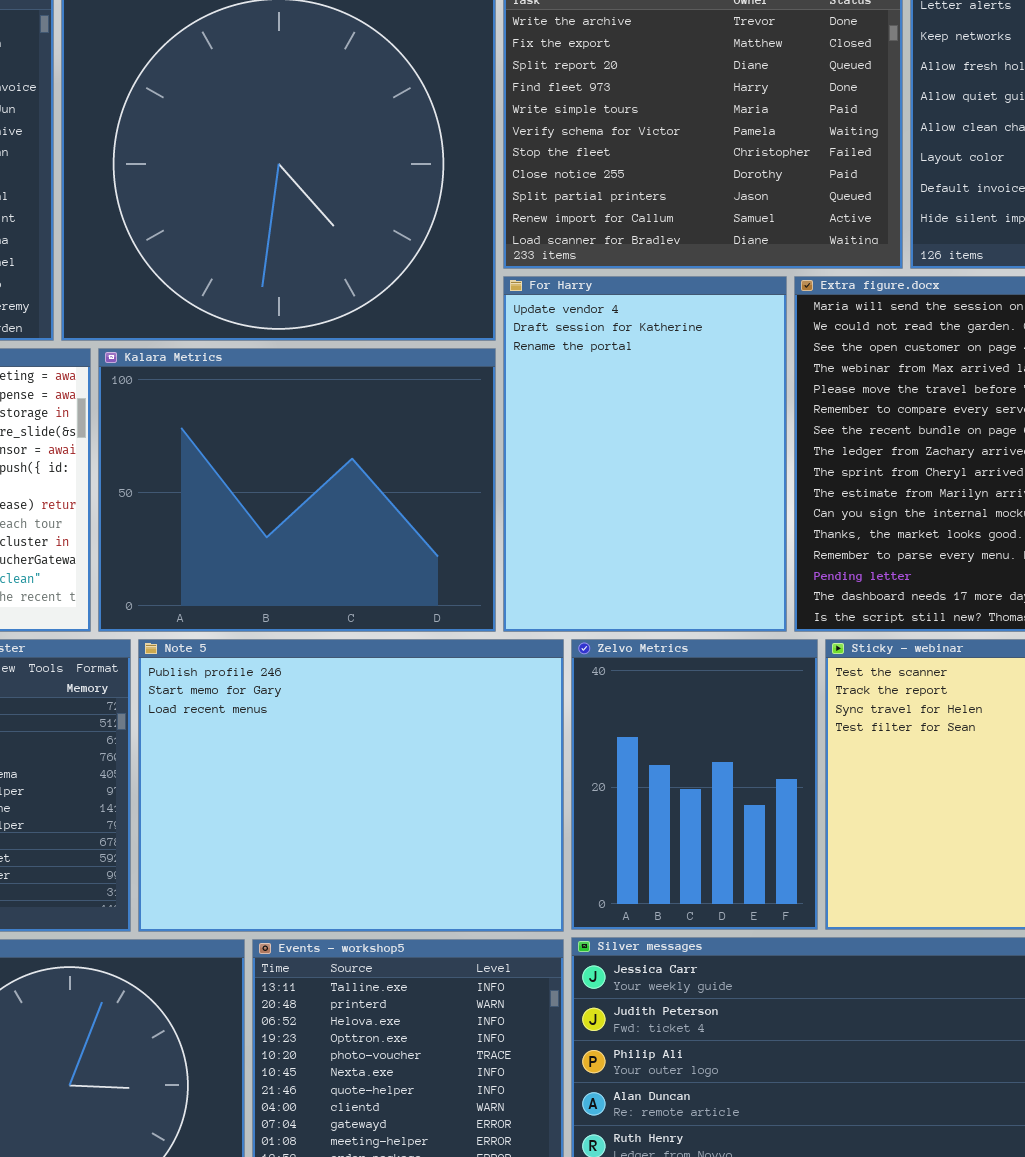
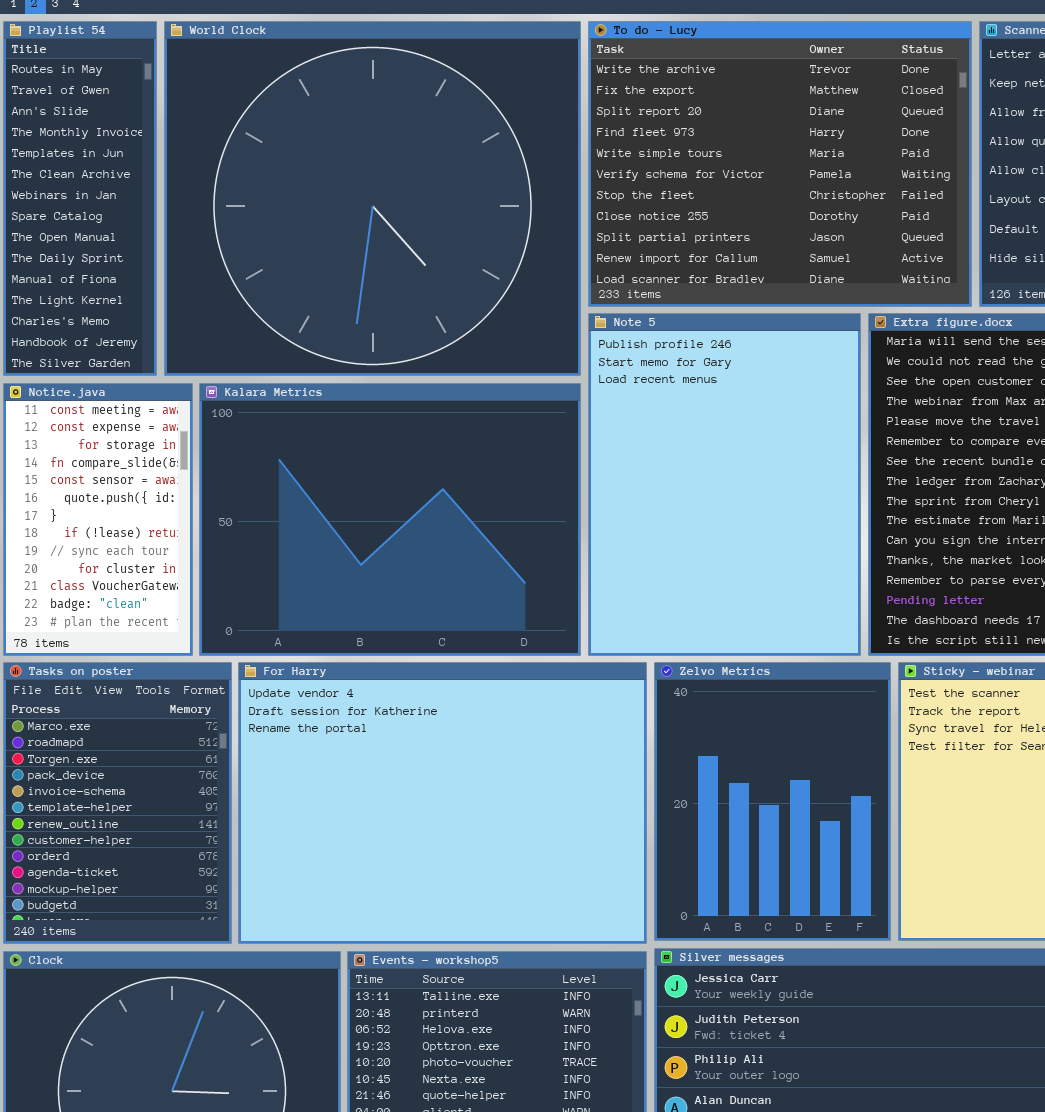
For Harry: [503,276,787,632] -> [238,662,647,944], moved, resized
Note 5: [138,639,564,932] -> [588,313,861,656], moved, resized

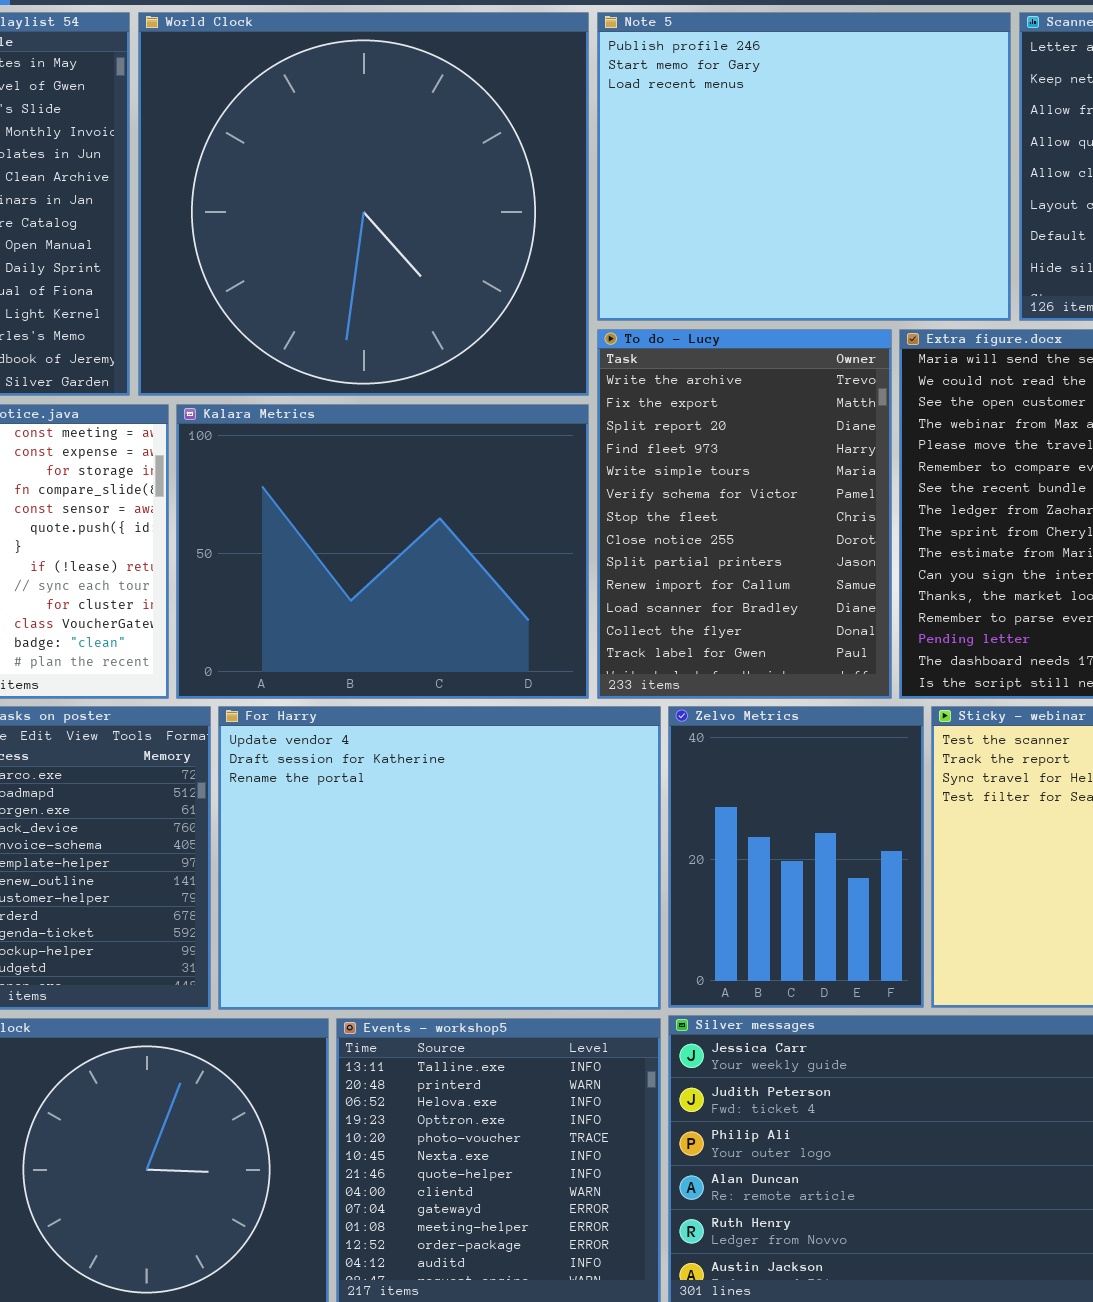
To do - Lucy: [588,21,972,307] -> [597,329,892,699], moved, resized
Note 5: [588,313,861,656] -> [597,12,1011,321], moved, resized

